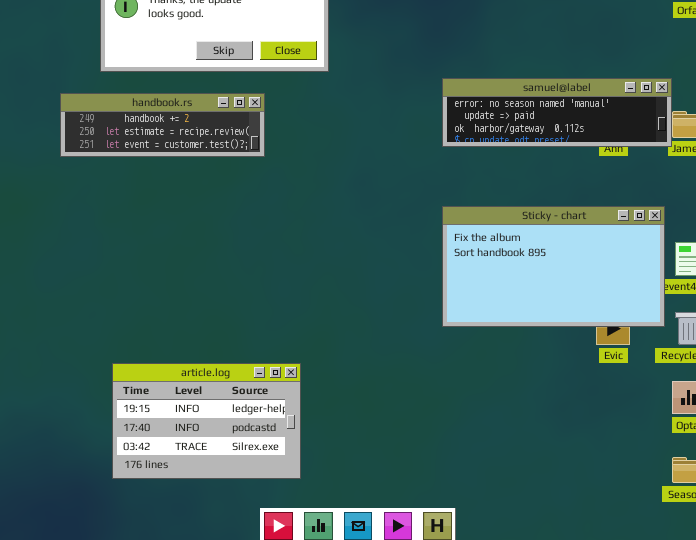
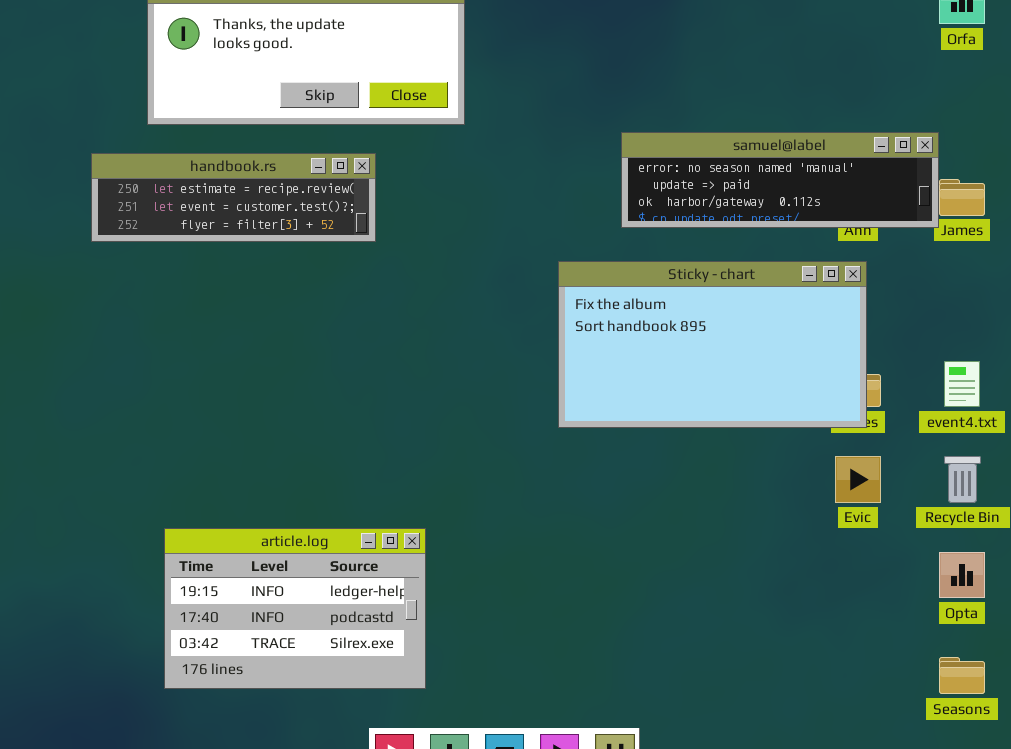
handbook.rs: [60,93,265,157] -> [91,153,376,242], scrolled down 1 row
Sticky - chart: [442,206,665,327] -> [558,261,867,428], moved

